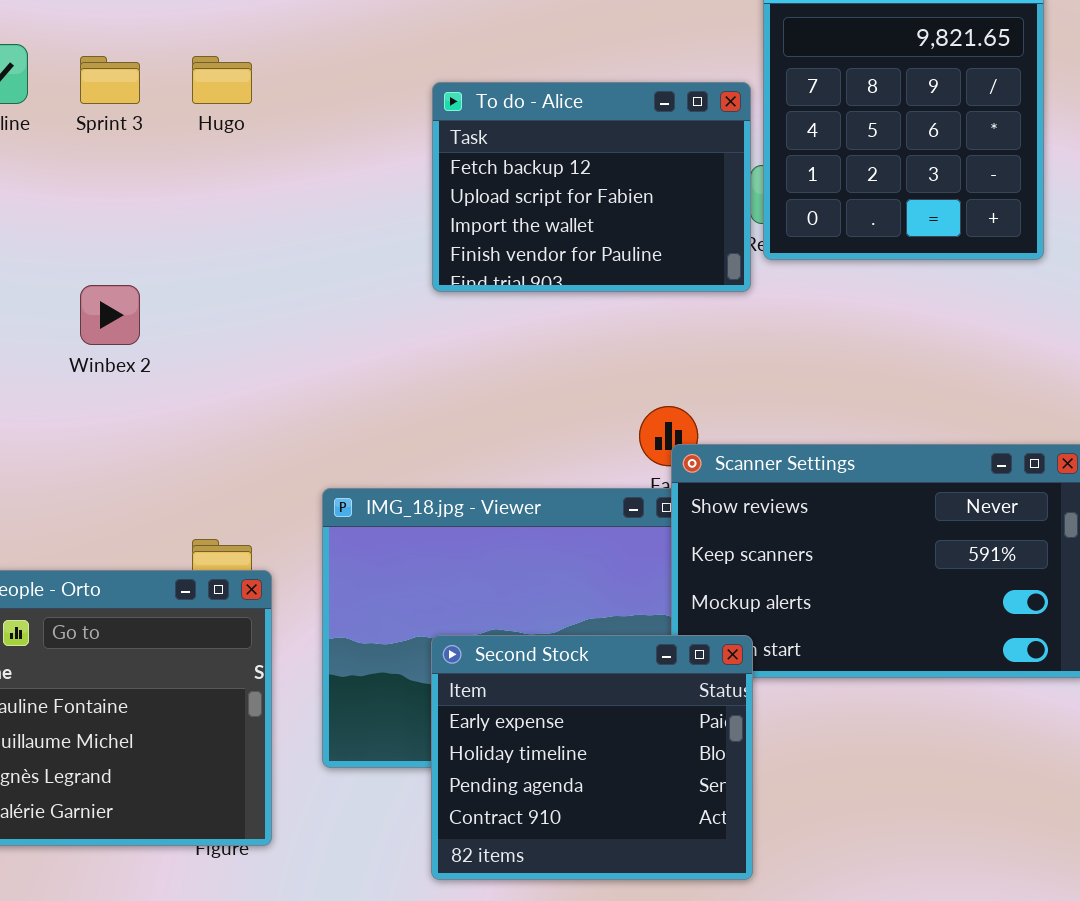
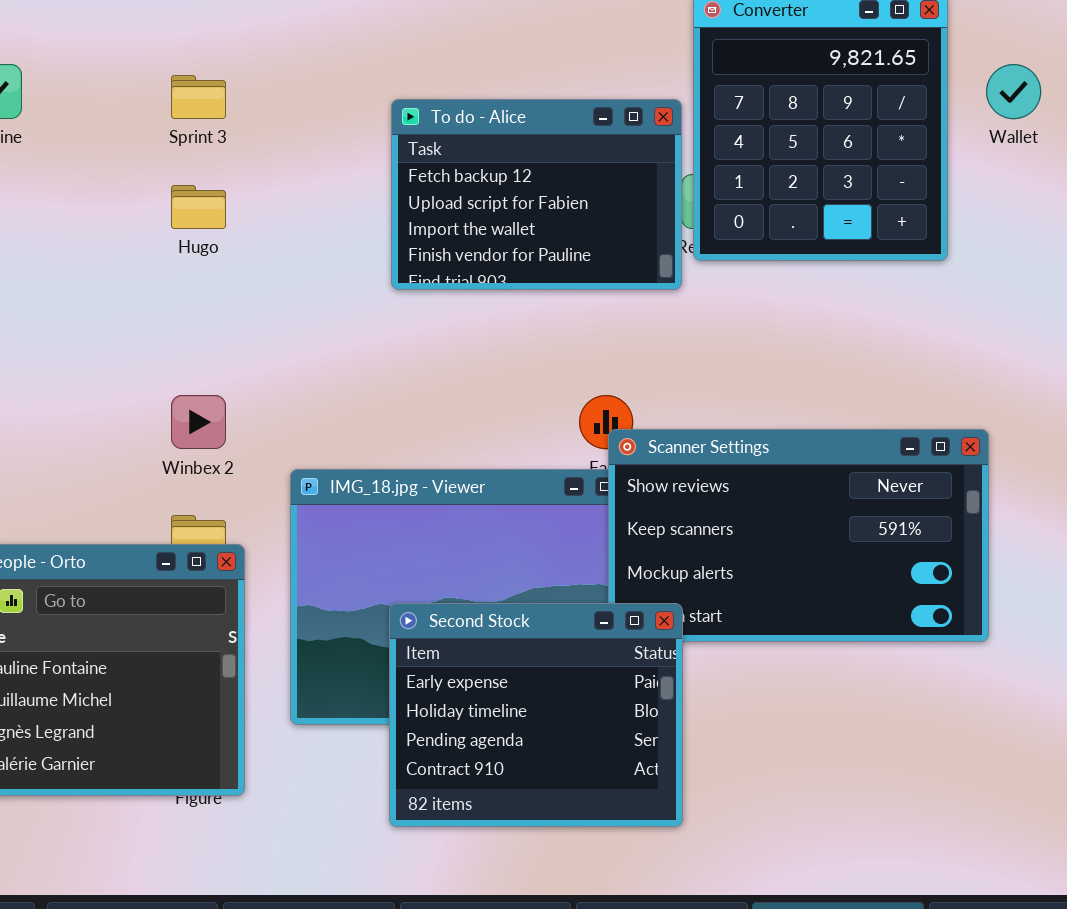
Sprint 3: [80,56,140,104] -> [171,75,226,119], moved
Hugo: [192,56,252,104] -> [171,185,226,229], moved
Winbex 2: [80,285,140,345] -> [171,395,226,449], moved

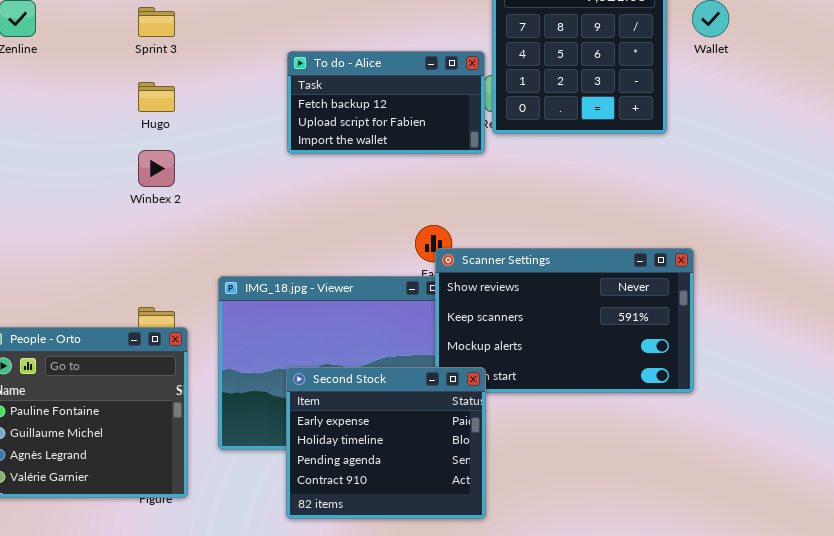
To do - Alice: [391,99,682,290] -> [287,51,485,154], resized
Winbex 2: [171,395,226,449] -> [138,150,175,187], moved

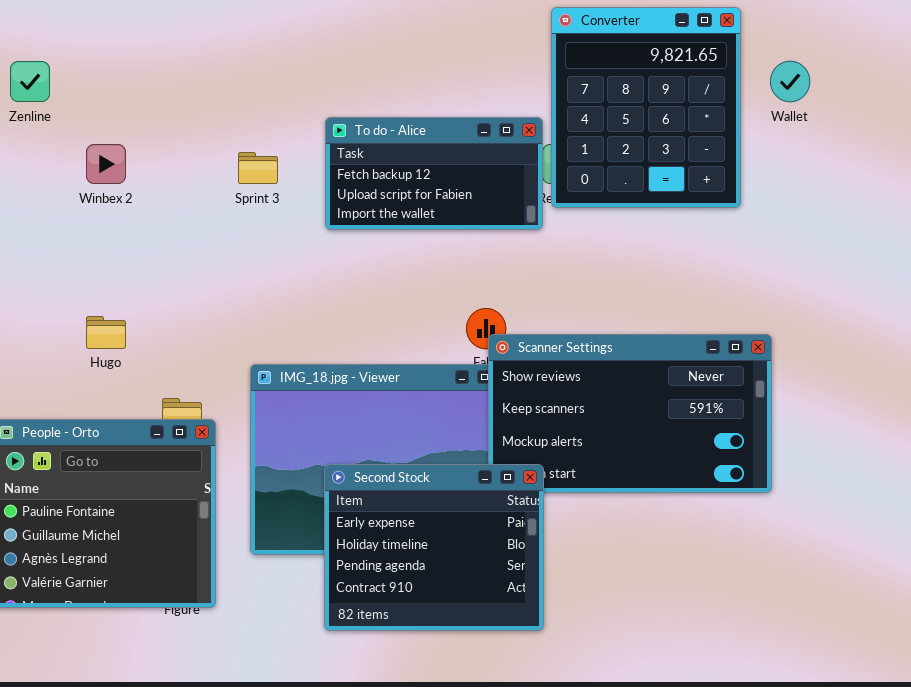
Sprint 3: [138,7,175,37] -> [238,152,278,184], moved
Hugo: [138,82,175,112] -> [86,316,126,349], moved
Winbex 2: [138,150,175,187] -> [86,144,126,184], moved

